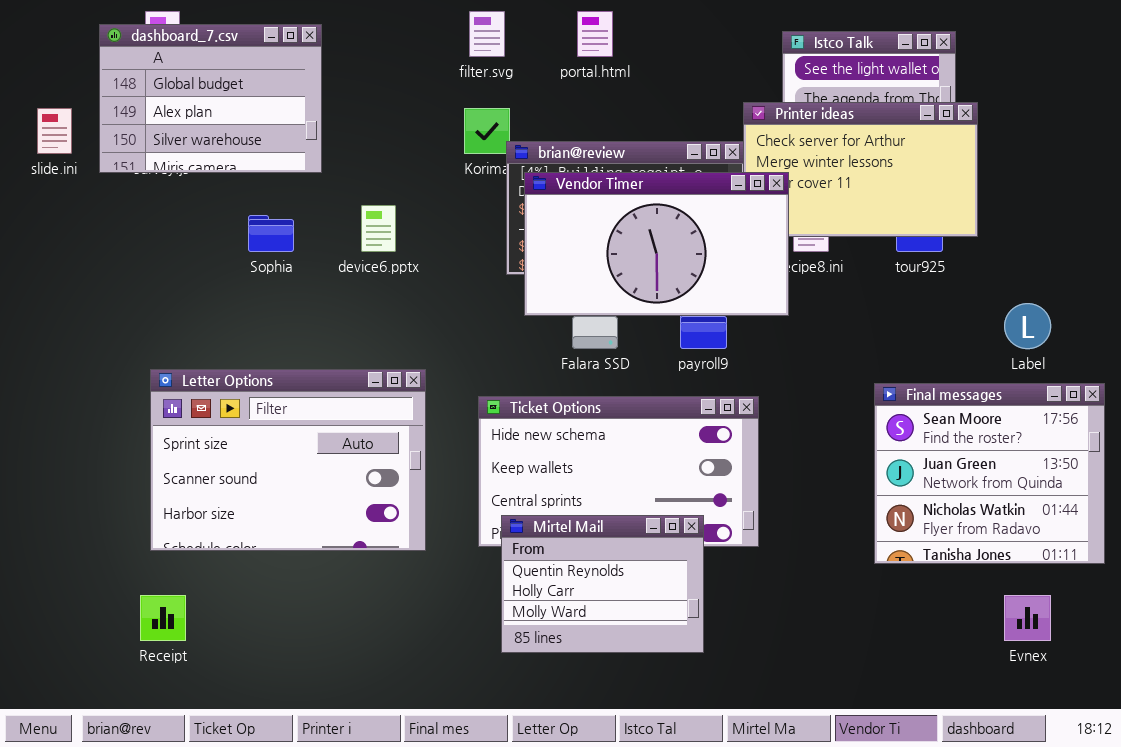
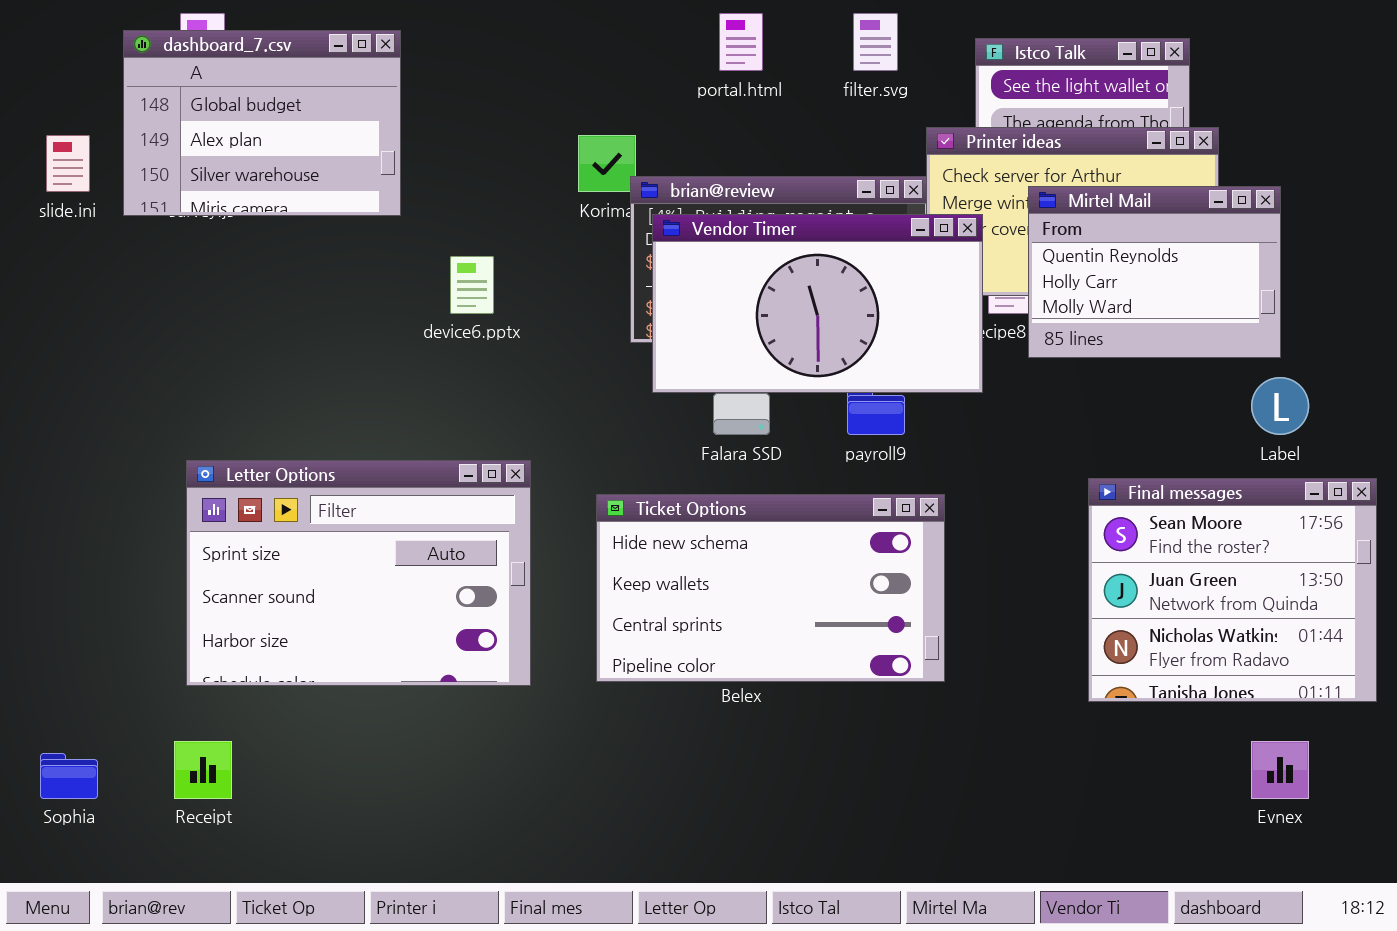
filter.svg: [469,11,505,57] -> [853,13,898,71], moved
Sophia: [248,215,294,252] -> [40,753,98,799], moved
Mirtel Mail: [501,515,704,653] -> [1028,186,1281,358], moved

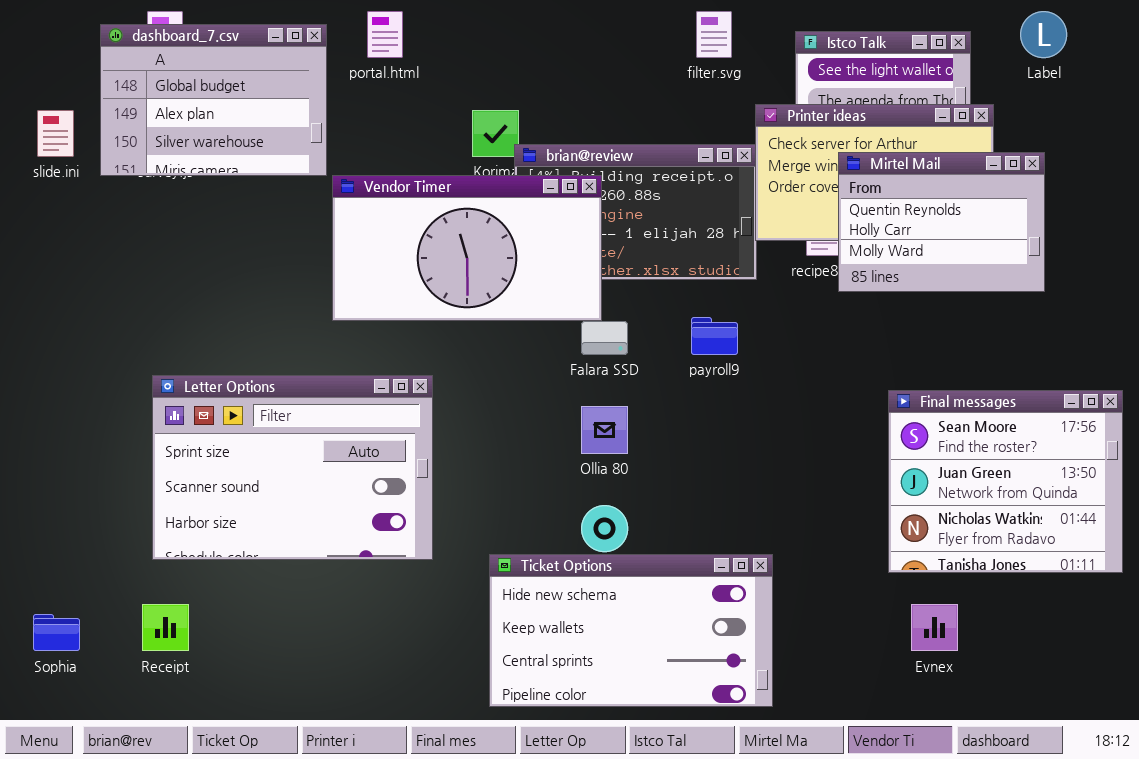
portal.html: [719,13,763,71] -> [367,11,403,58], moved
Vendor Timer: [652,214,983,393] -> [332,175,602,321], moved
Label: [1251,377,1309,435] -> [1020,11,1067,58], moved
Ticket Options: [596,494,945,682] -> [489,554,773,707], moved
Evnex: [1251,741,1309,799] -> [911,604,958,651], moved

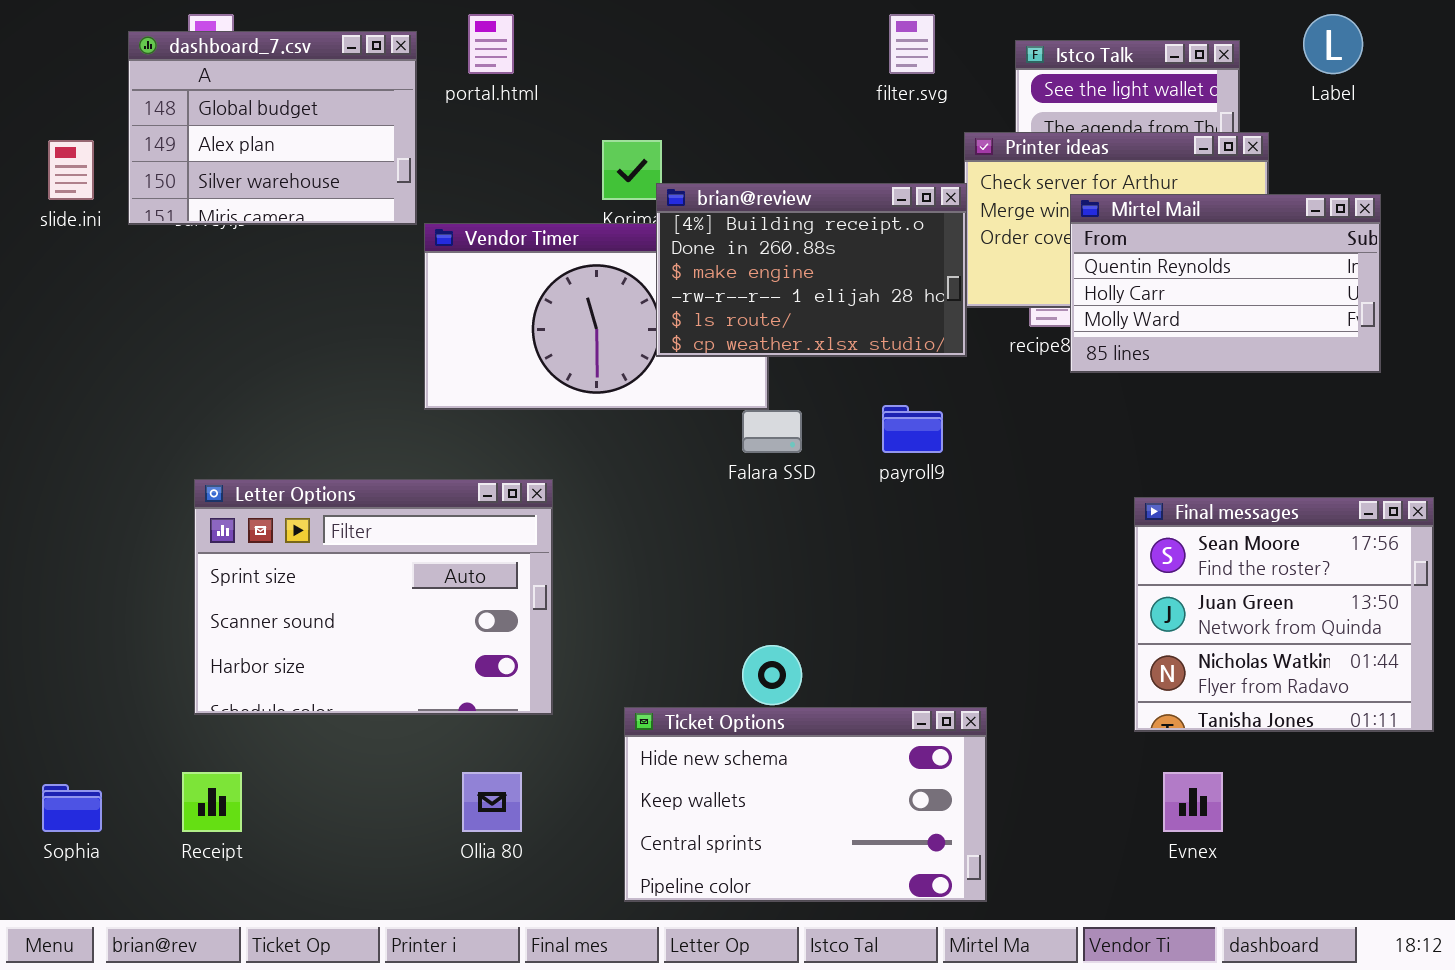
brian@review: [514,144,757,280] -> [656,183,967,357], raised
Mirtel Mail: [838,152,1045,292] -> [1070,194,1381,373], resized
Ollia 80: [581,406,628,454] -> [462,772,522,832], moved

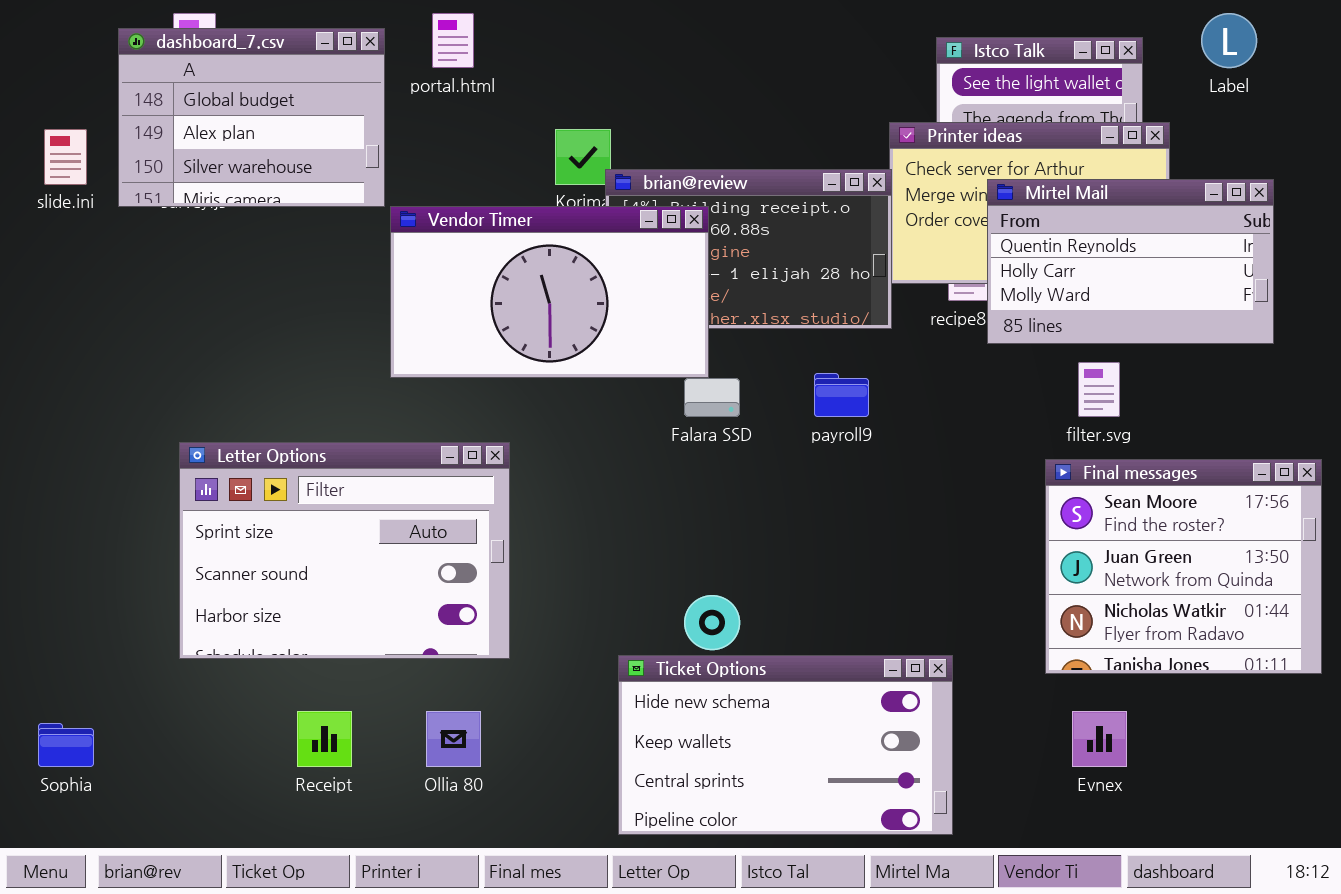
filter.svg: [889,14,935,74] -> [1078,362,1120,417], moved
Vendor Timer: [424,223,769,410] -> [390,206,709,378], raised
Ticket Options: [624,707,987,902] -> [618,655,953,835], moved
Receipt: [182,772,242,832] -> [297,711,352,767], moved

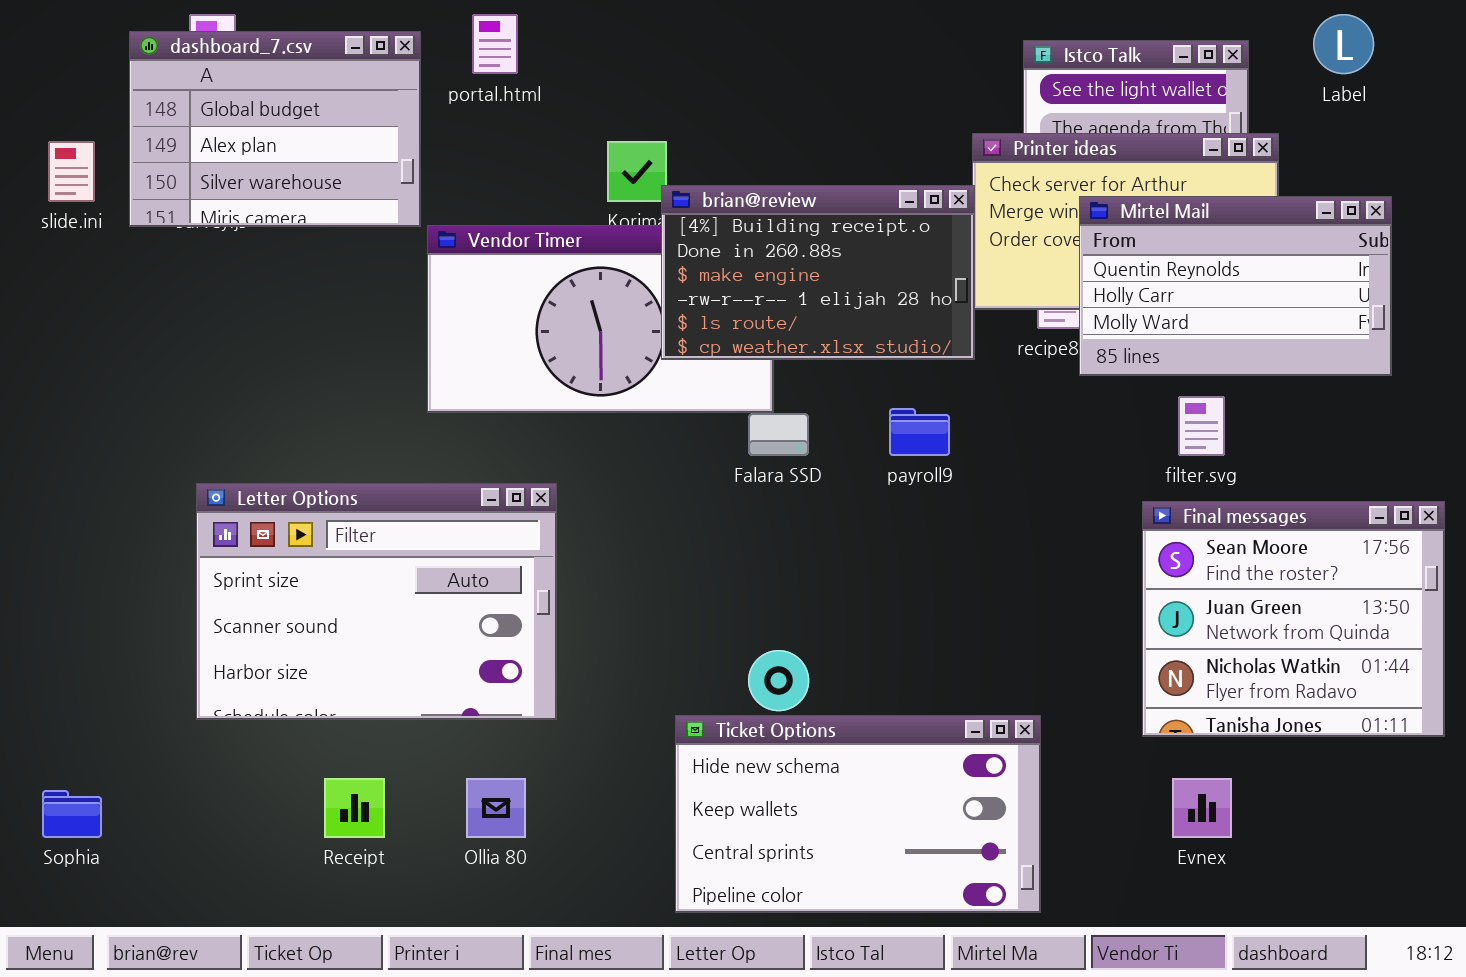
brian@review: [605,169,892,329] -> [661,185,975,360], raised

